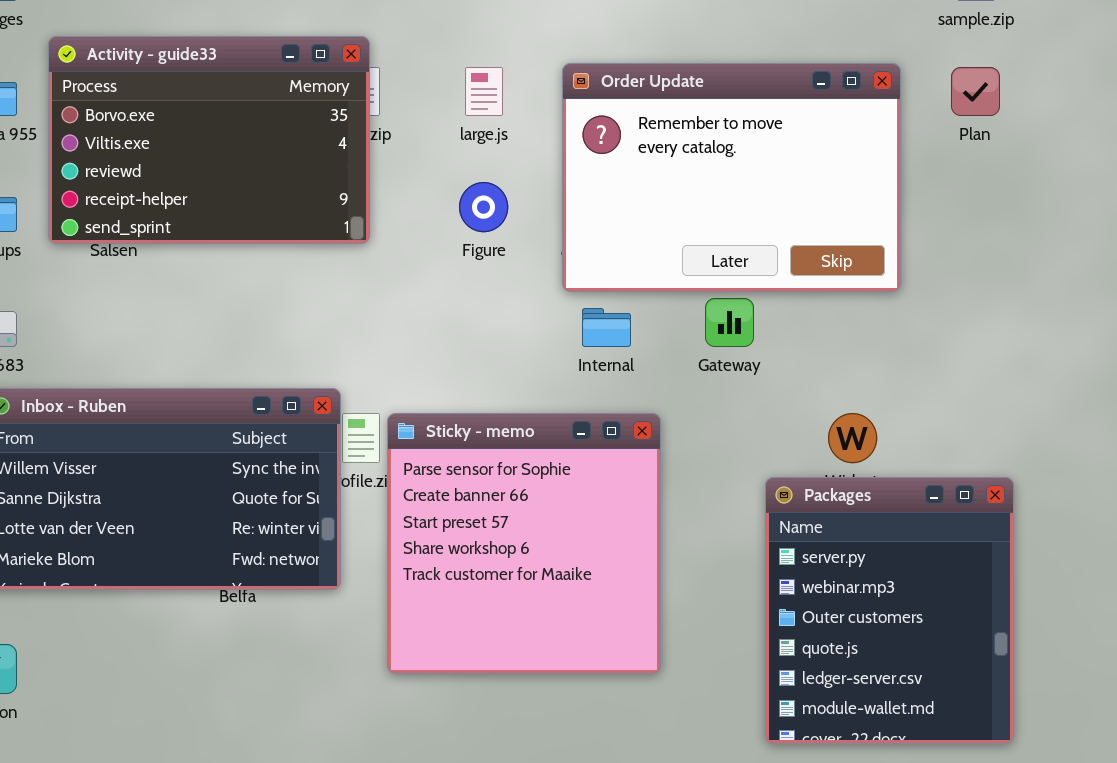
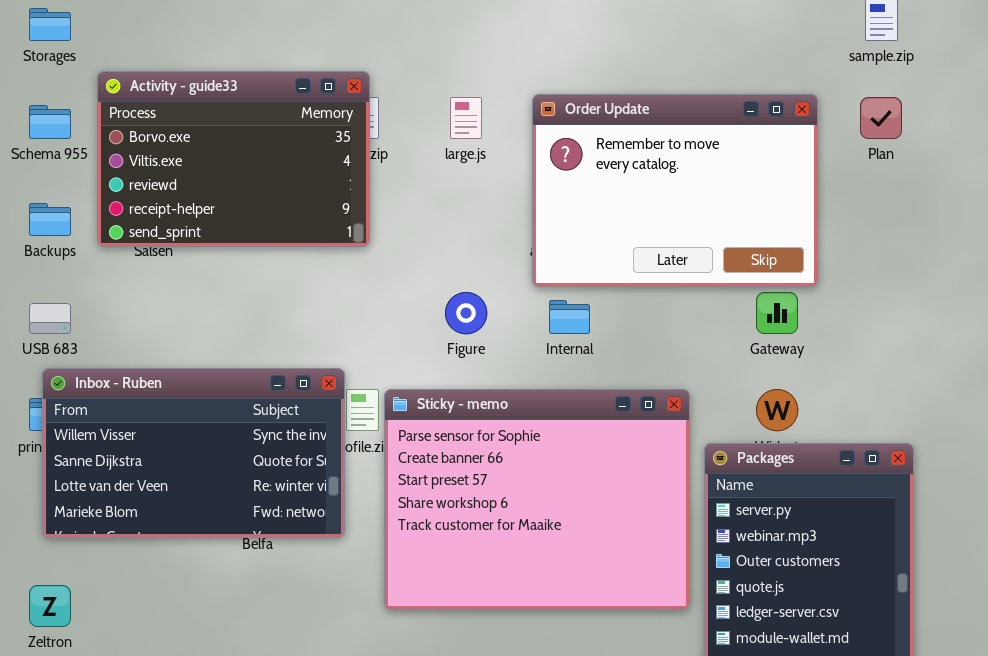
Figure: [459,182,508,232] -> [445,292,487,334], moved
Gateway: [705,298,754,347] -> [756,292,798,334], moved
Sticky - memo: [387,413,661,674] -> [384,389,690,610], resized

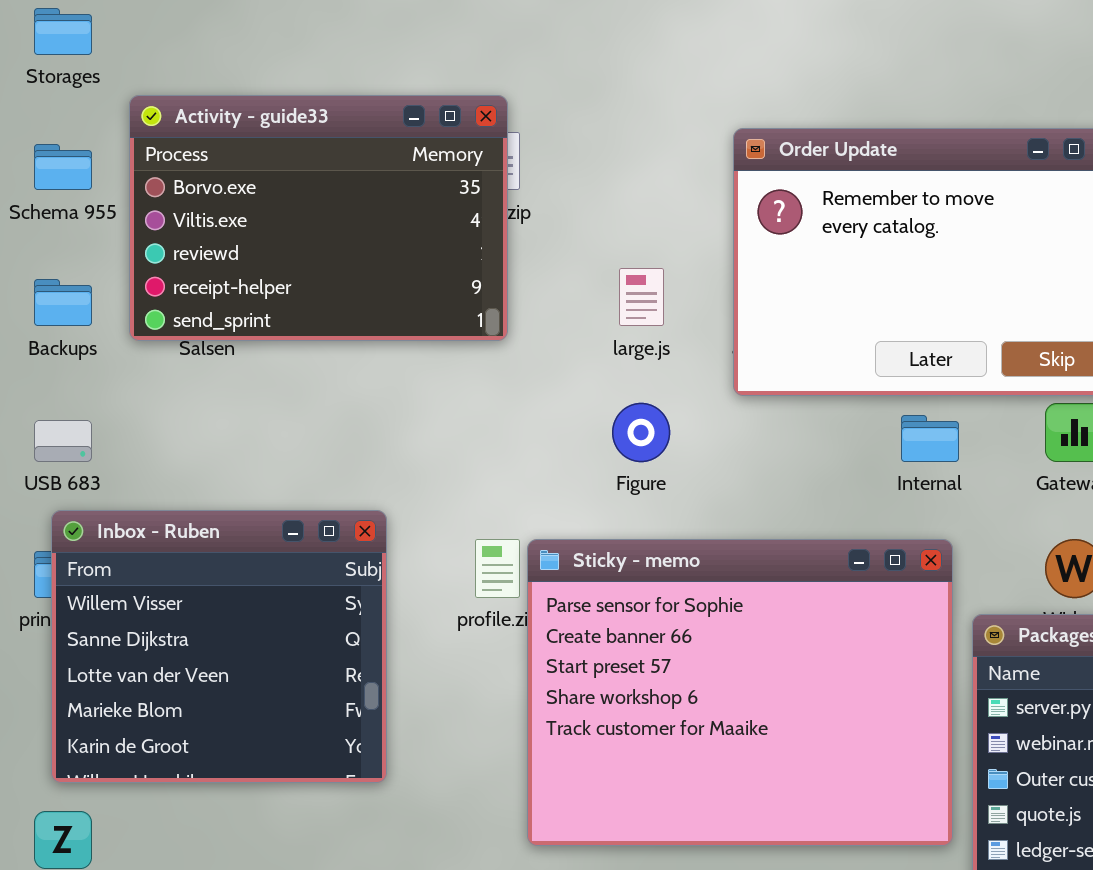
large.js: [450,97,482,139] -> [619,268,664,326], moved
Internal: [549,300,590,334] -> [901,415,959,462], moved
Inbox - Ruben: [42,368,345,538] -> [51,510,387,783], resized

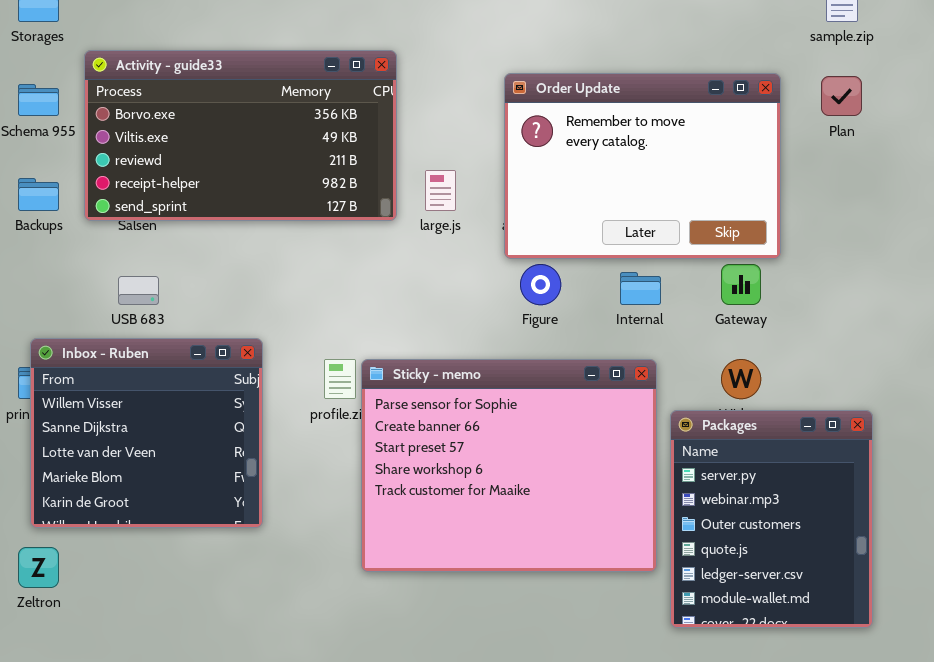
Activity - guide33: [129,95,508,341] -> [84,50,397,221], resized
Figure: [612,403,670,462] -> [520,264,561,305], moved
USB 683: [34,420,92,462] -> [118,276,159,305], moved

